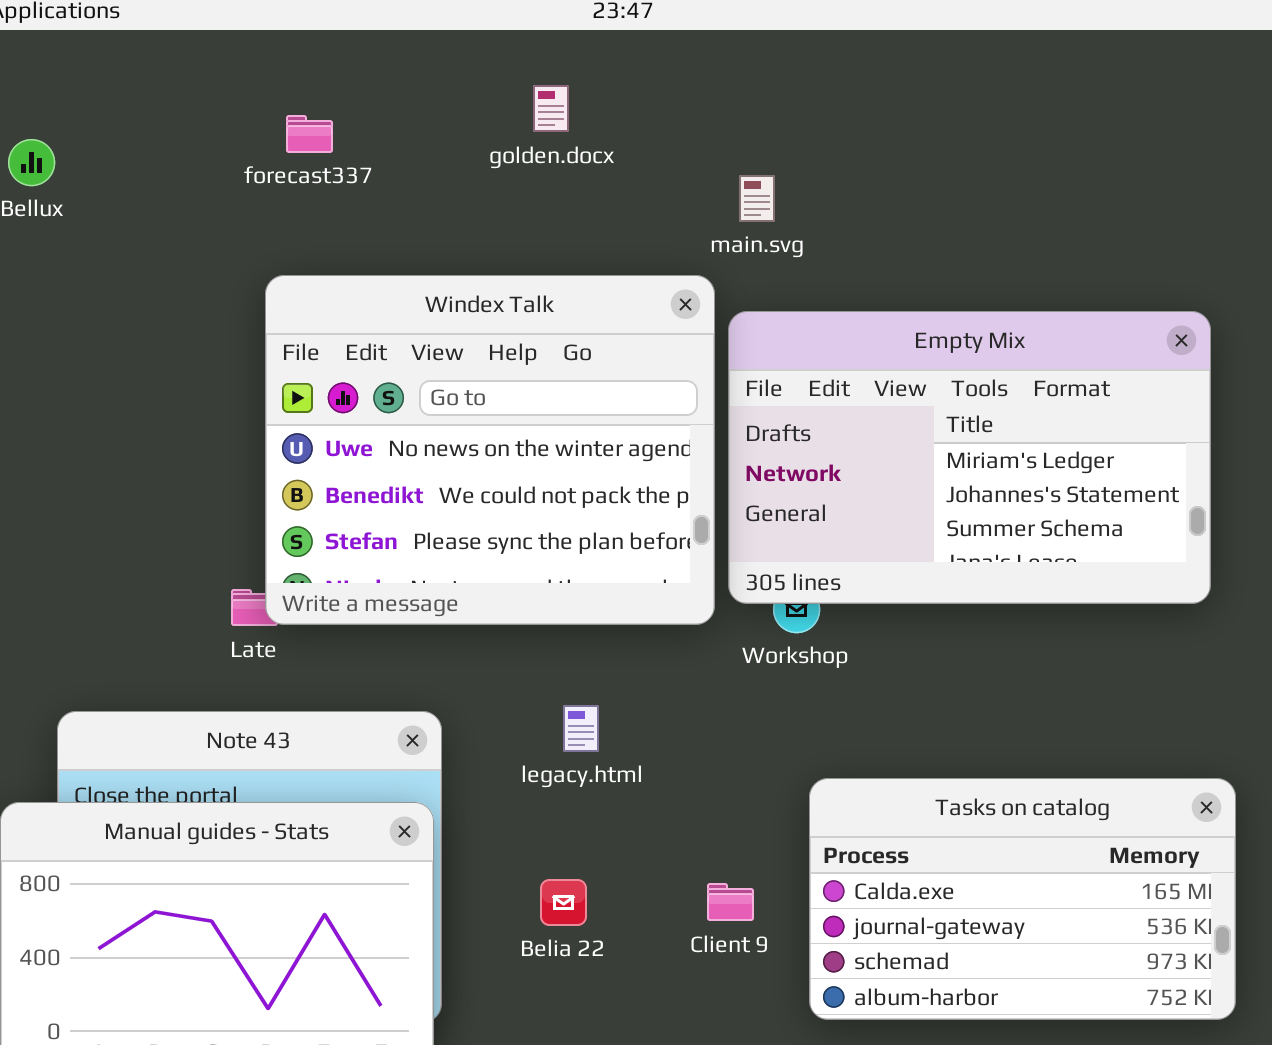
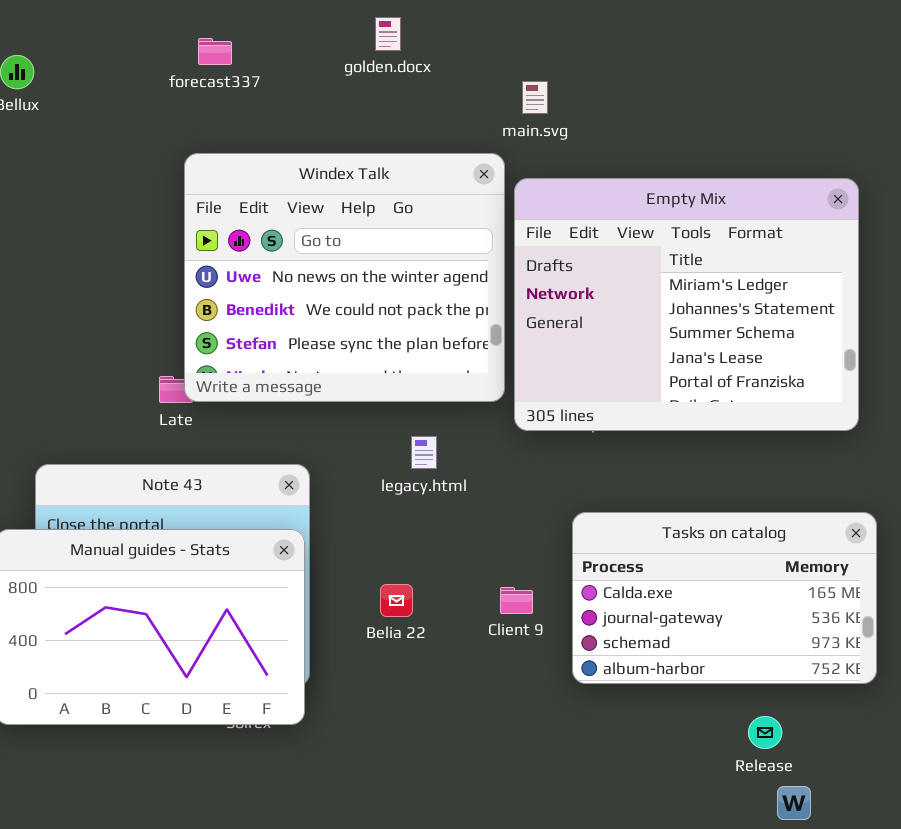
Empty Mix: [728,311,1211,604] -> [514,178,859,431], resized
legacy.html: [563,705,599,752] -> [411,436,437,469], moved

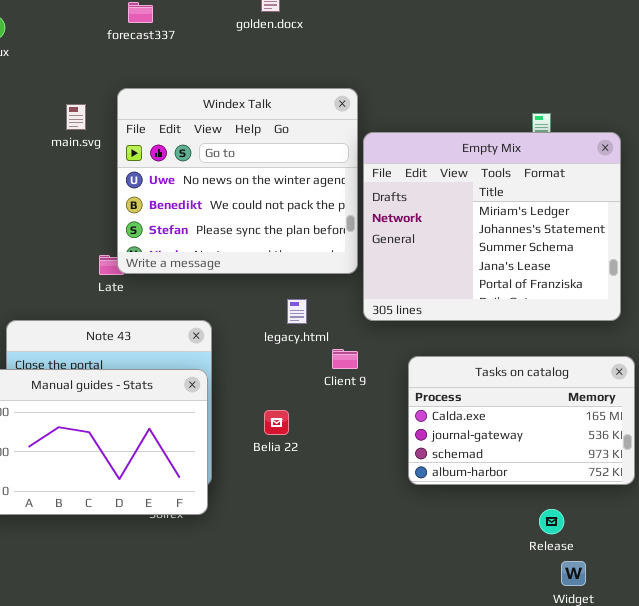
main.svg: [522,81,548,114] -> [66,104,86,130], moved
Empty Mix: [514,178,859,431] -> [363,132,621,321], moved
Client 9: [500,587,533,614] -> [332,349,358,369], moved

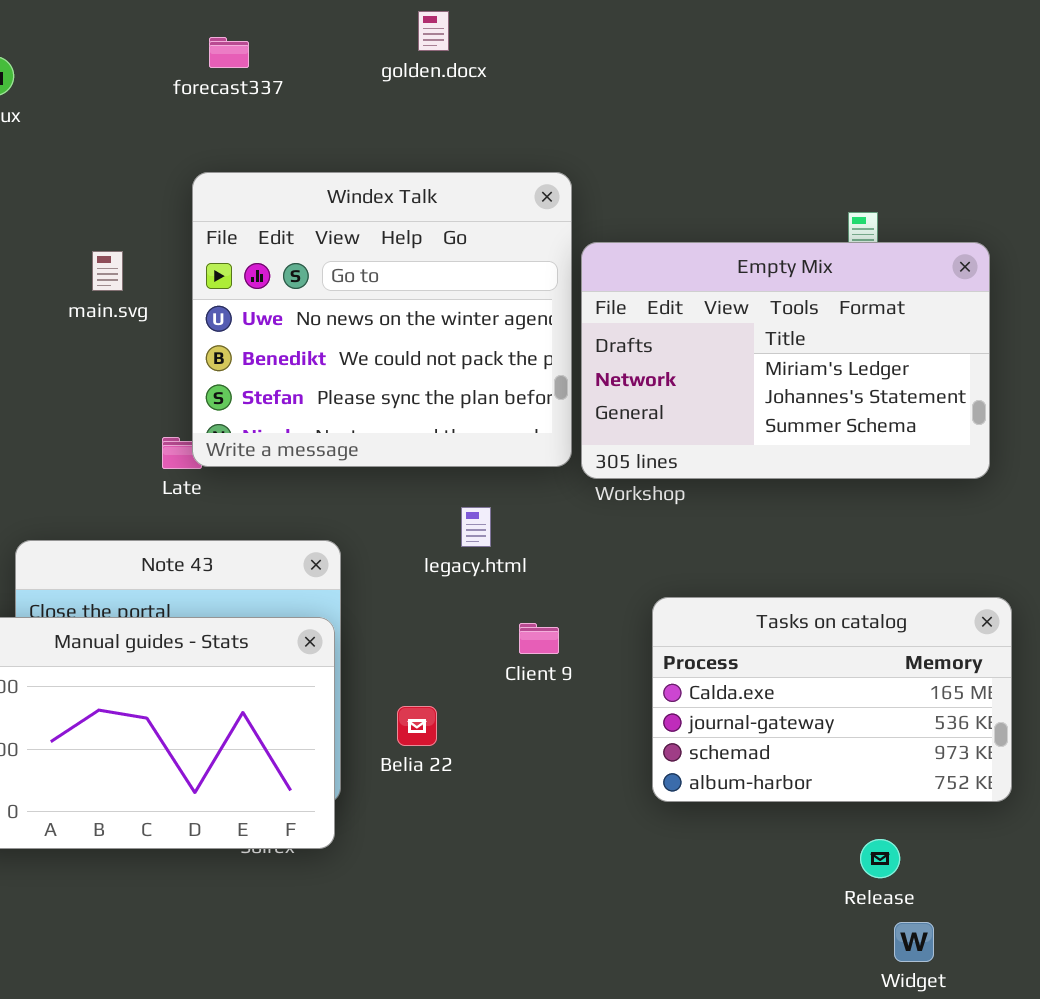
main.svg: [66,104,86,130] -> [92,251,123,291], moved
Empty Mix: [363,132,621,321] -> [581,242,990,479], resized
Client 9: [332,349,358,369] -> [519,623,559,654], moved
Belia 22: [264,410,289,435] -> [397,706,437,746], moved

